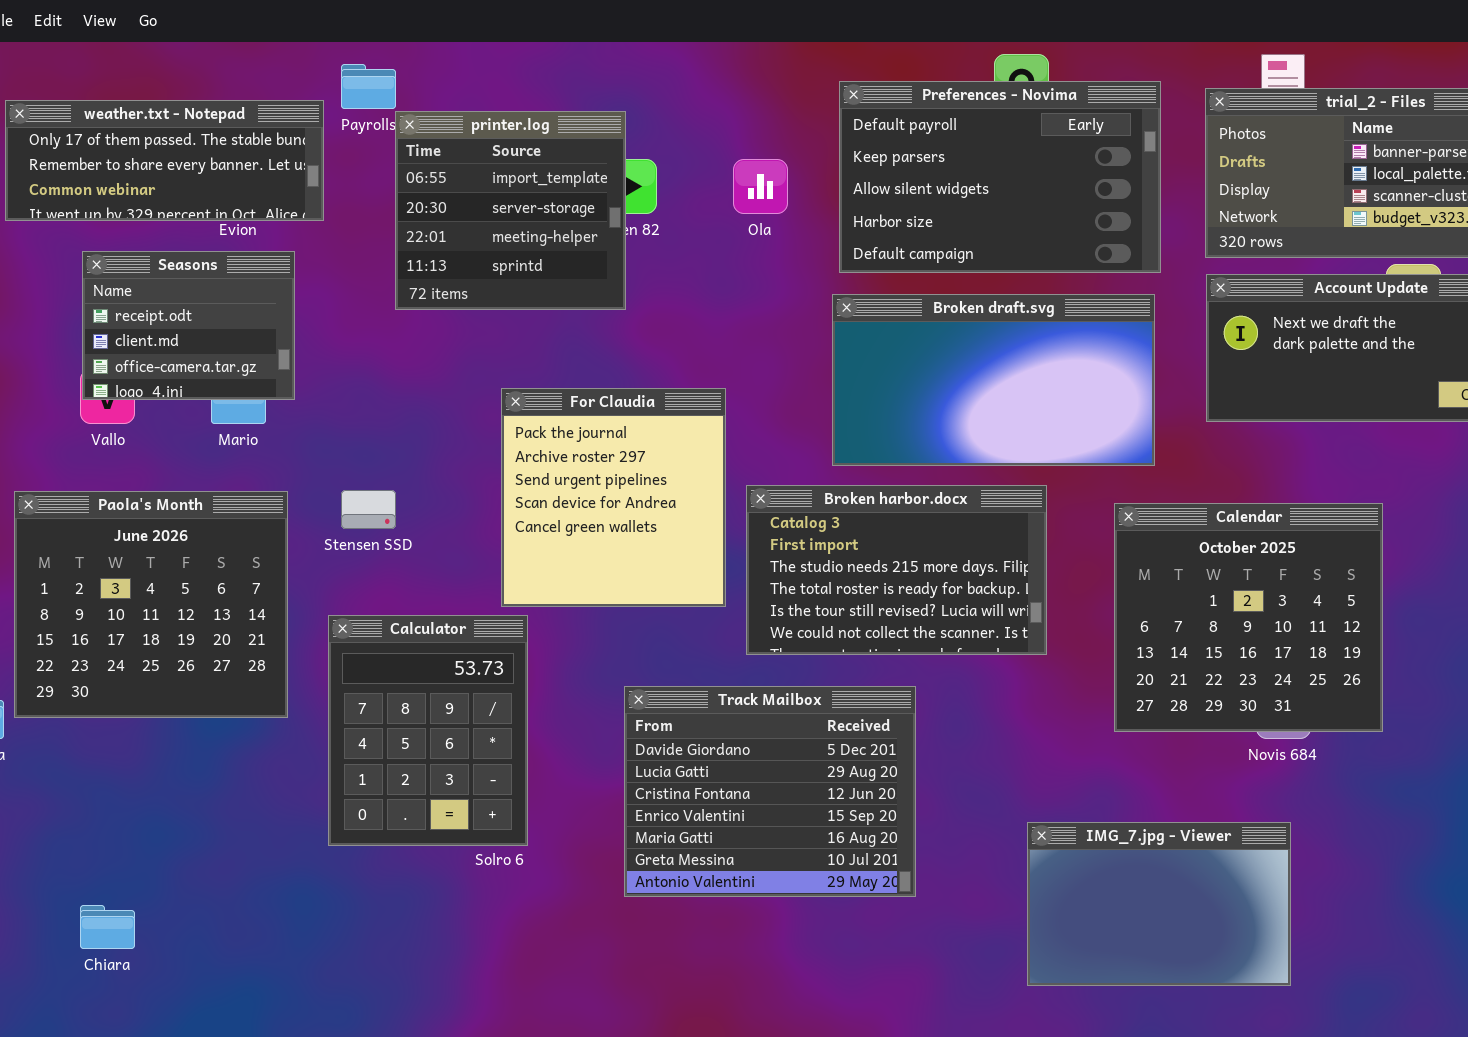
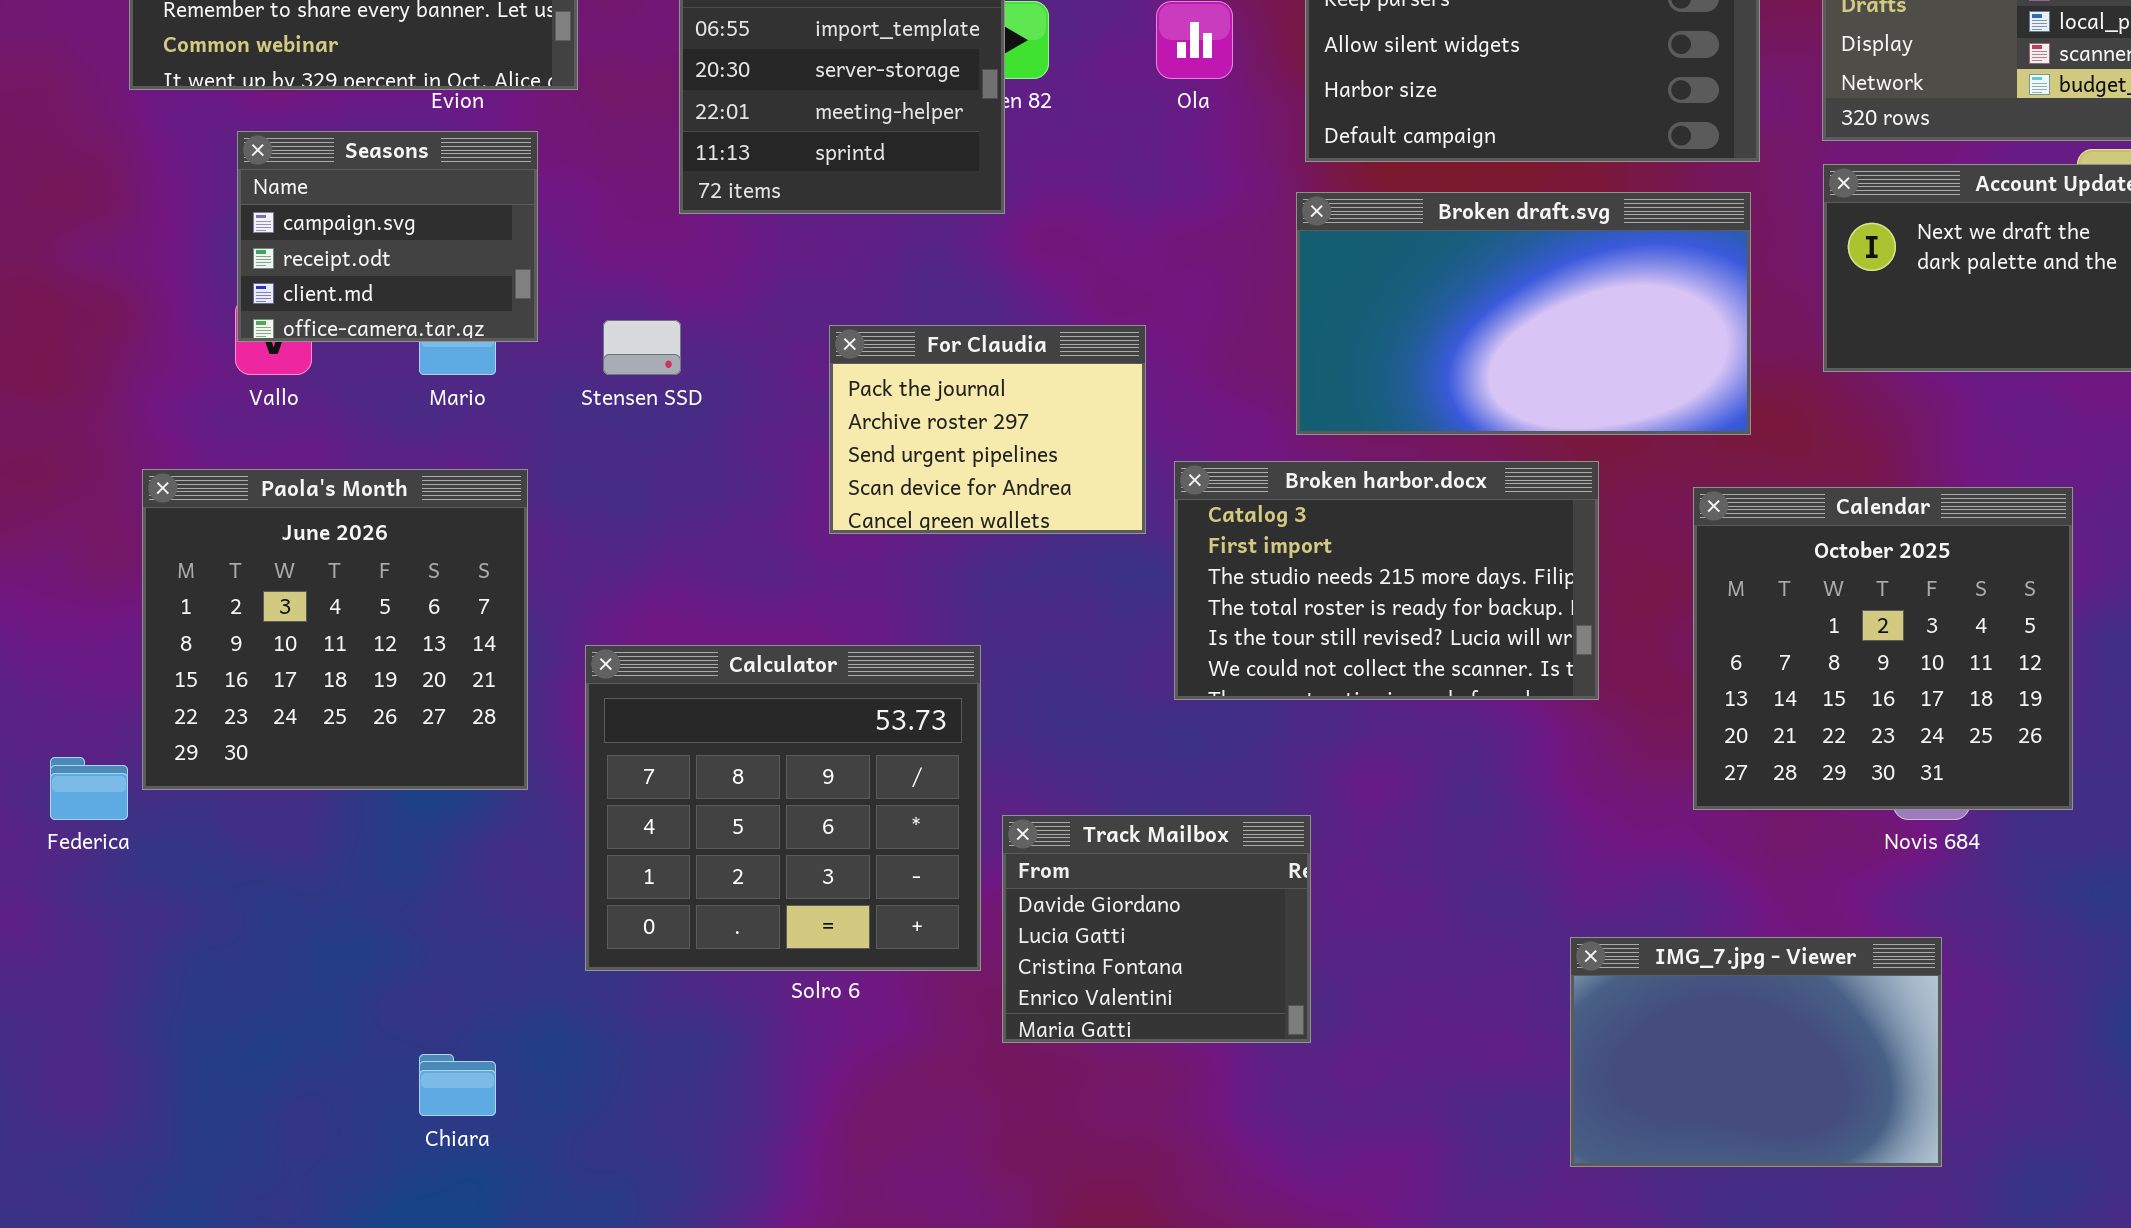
Seasons: [82,251,295,400] -> [237,131,538,342], scrolled up 1 row
For Claudia: [501,388,726,607] -> [829,325,1146,534], resized
Stensen SSD: [341,490,396,529] -> [603,320,681,375], moved
Calculator: [328,615,528,846] -> [585,645,981,971], resized
Track Mailbox: [624,686,916,897] -> [1002,815,1311,1043], resized
Chiara: [80,905,135,949] -> [419,1054,496,1116], moved

